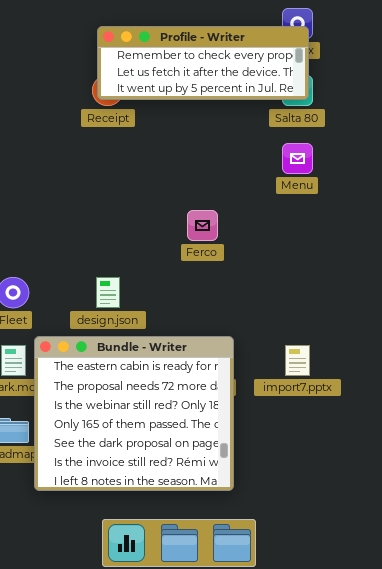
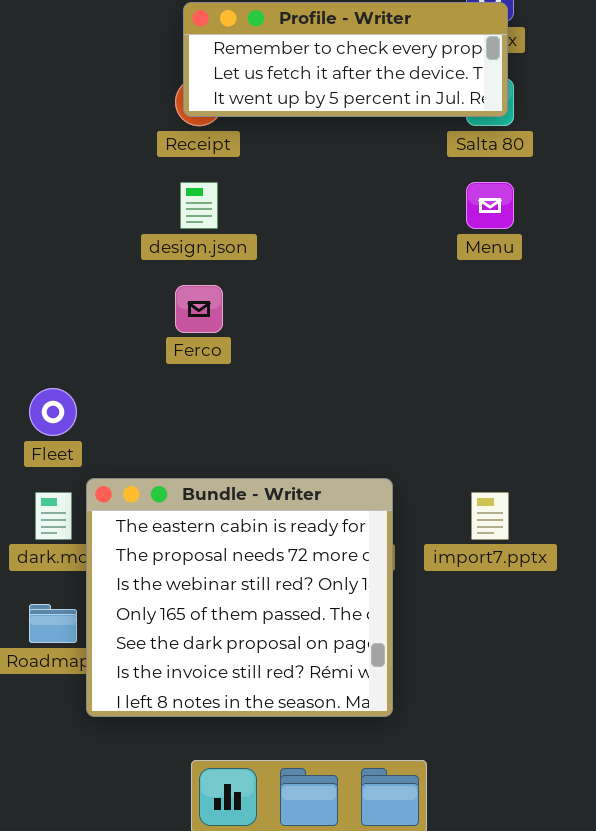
Ferco: [187,210,218,241] -> [175,285,223,333], moved
design.json: [96,277,120,308] -> [180,182,218,229], moved

